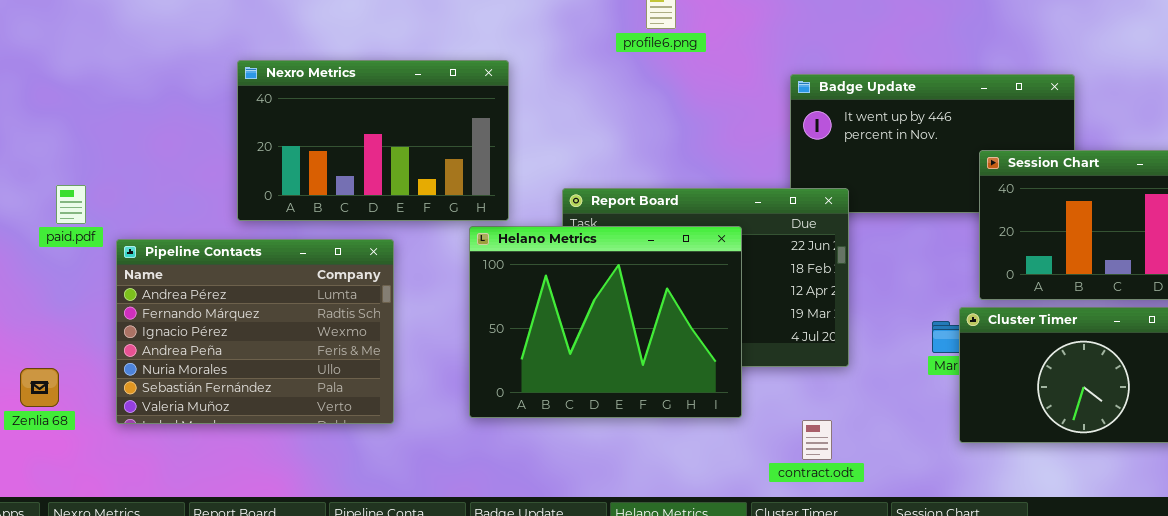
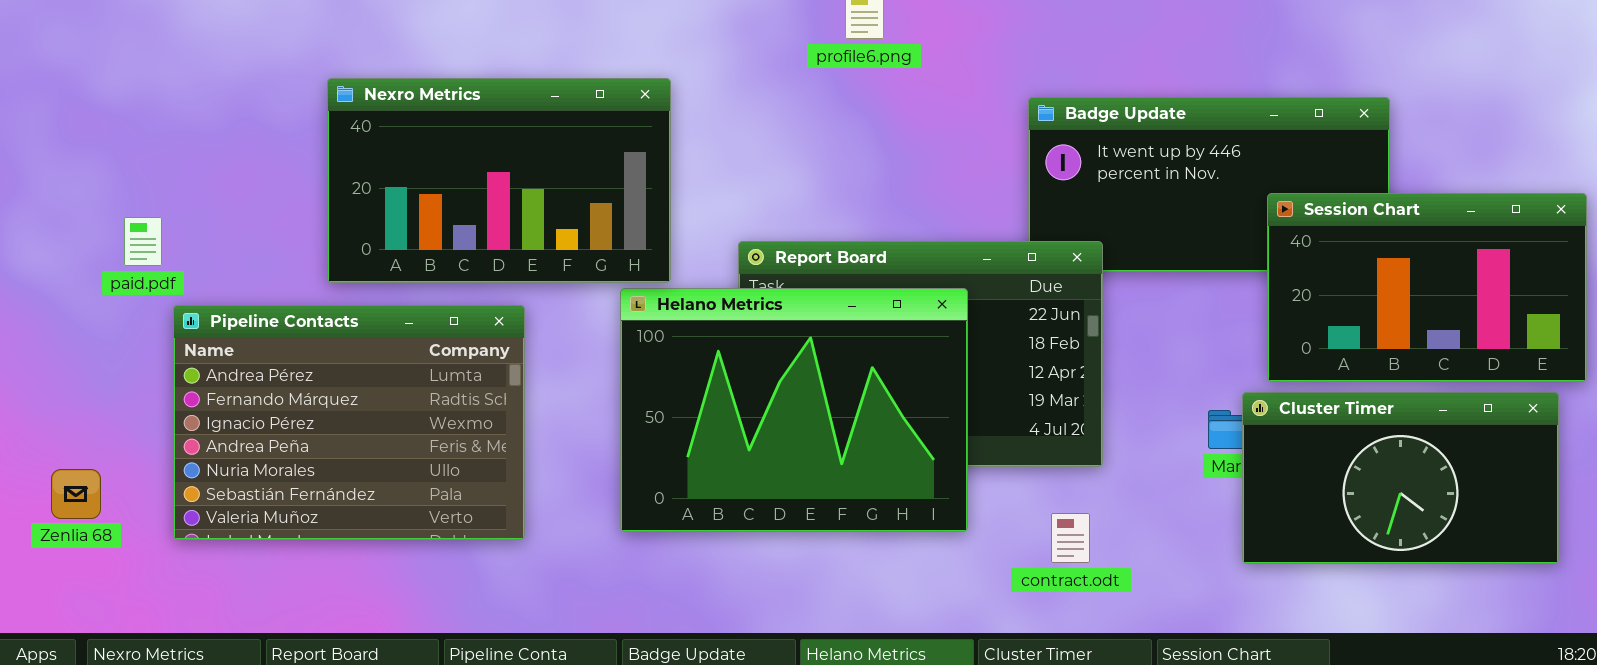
paid.pdf: [56,185,86,224] -> [124,217,162,266], moved
contract.odt: [802,420,832,460] -> [1051,513,1090,563], moved

